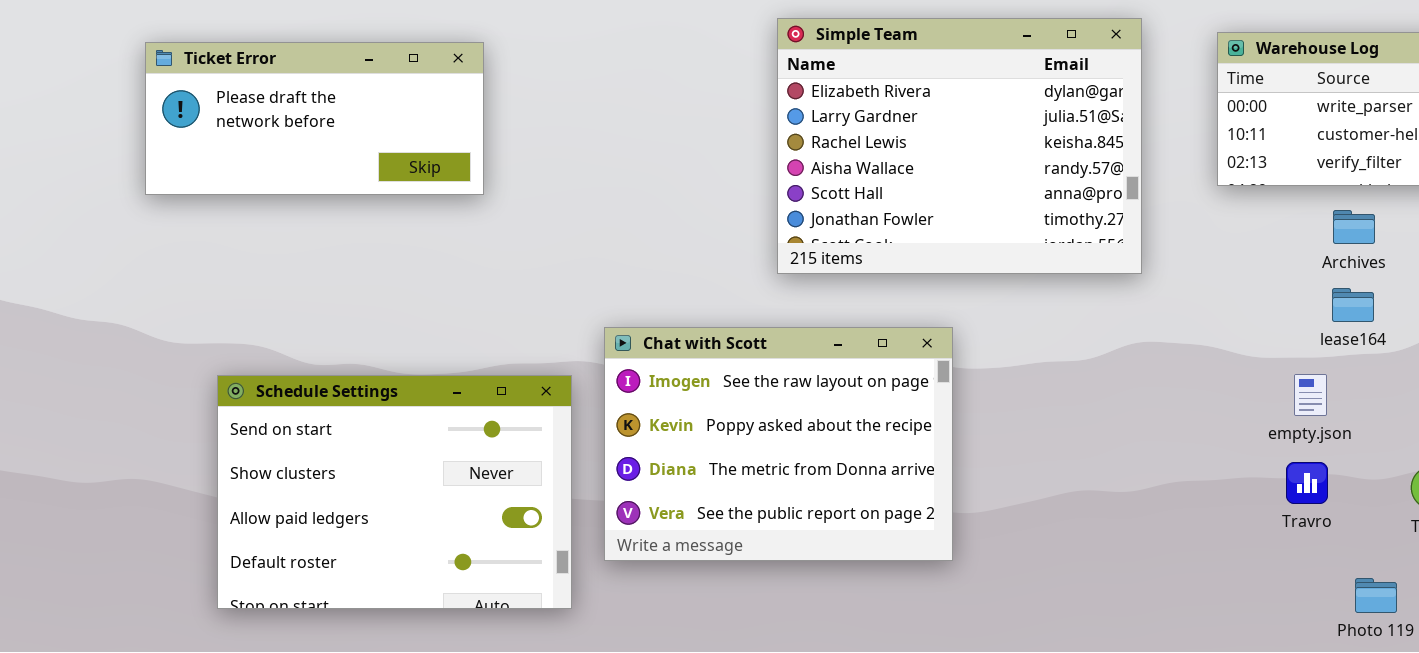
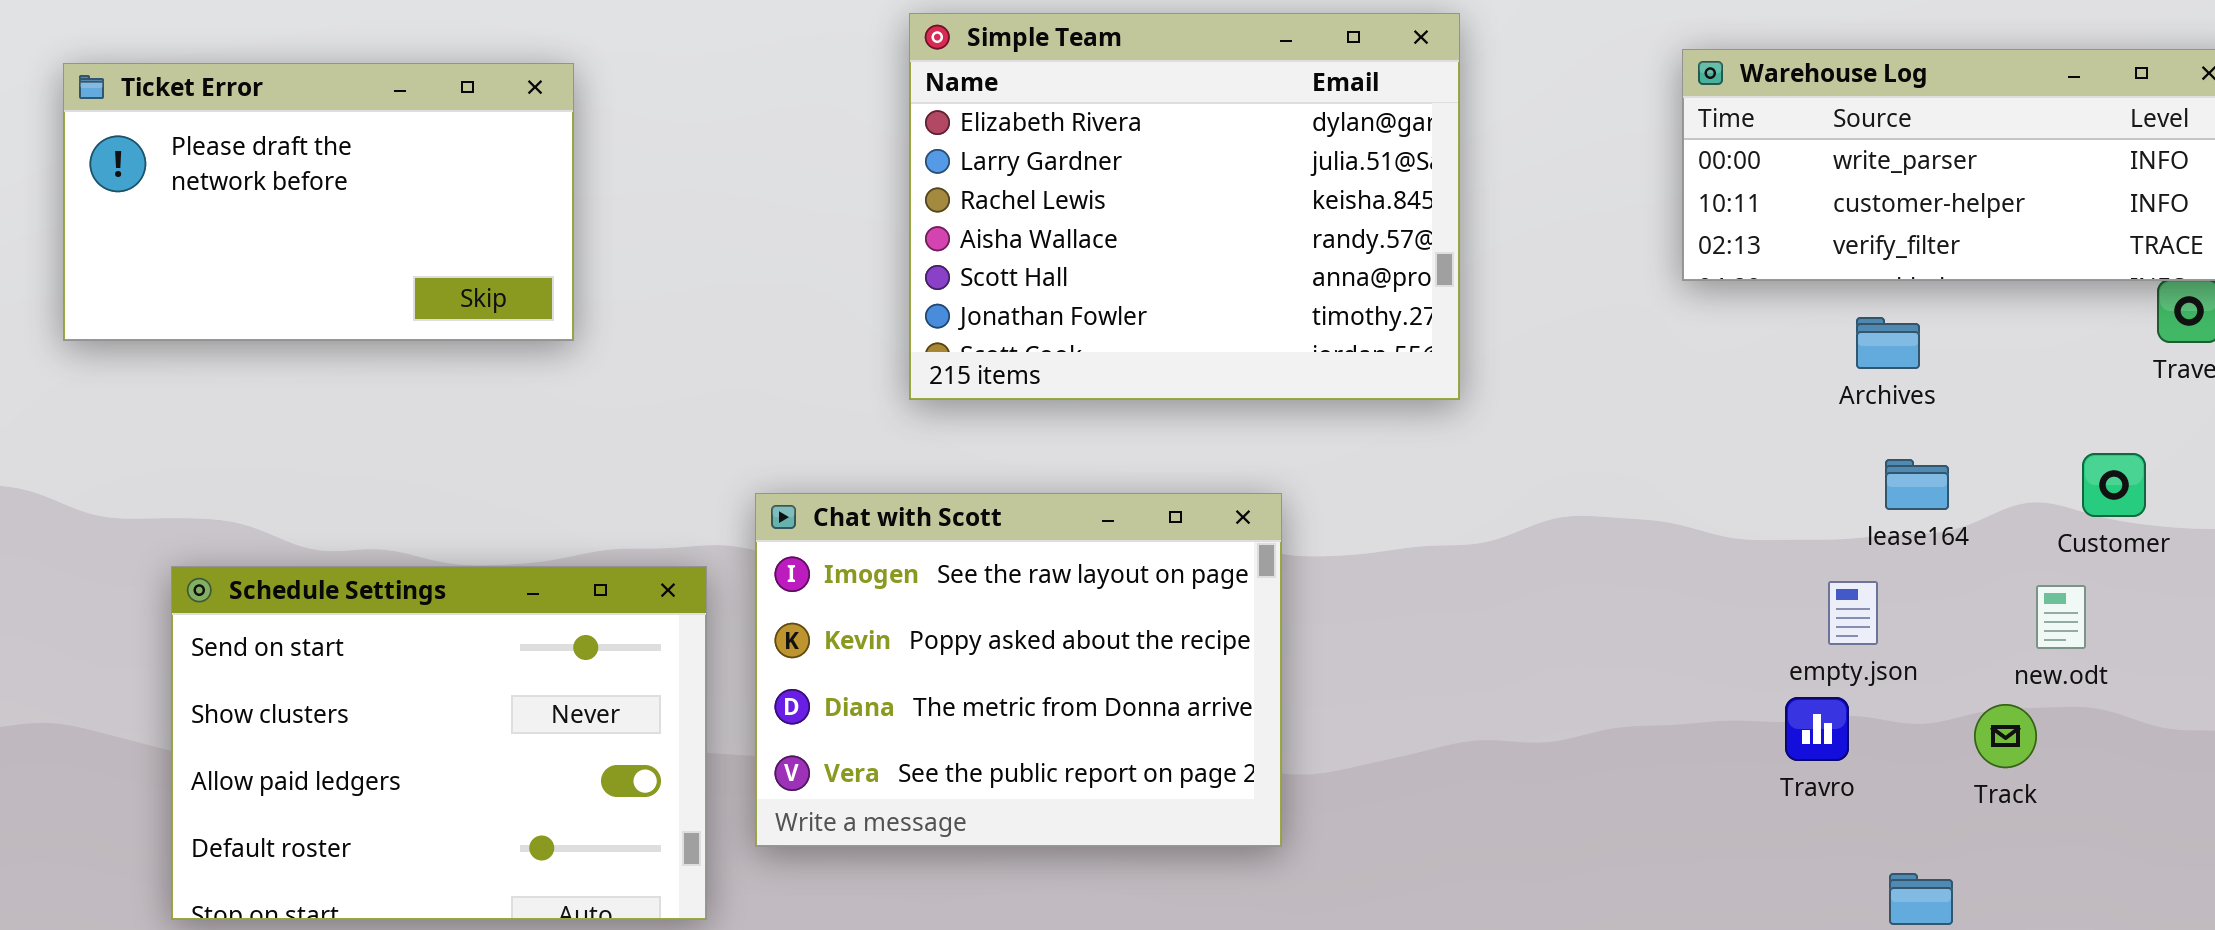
Simple Team: [777,18,1142,274] -> [909,13,1460,400], moved
Ticket Error: [145,42,484,195] -> [63,63,574,341], resized
lease164: [1332,288,1374,322] -> [1885,459,1949,510], moved
empty.json: [1294,374,1327,416] -> [1828,581,1878,645], moved

